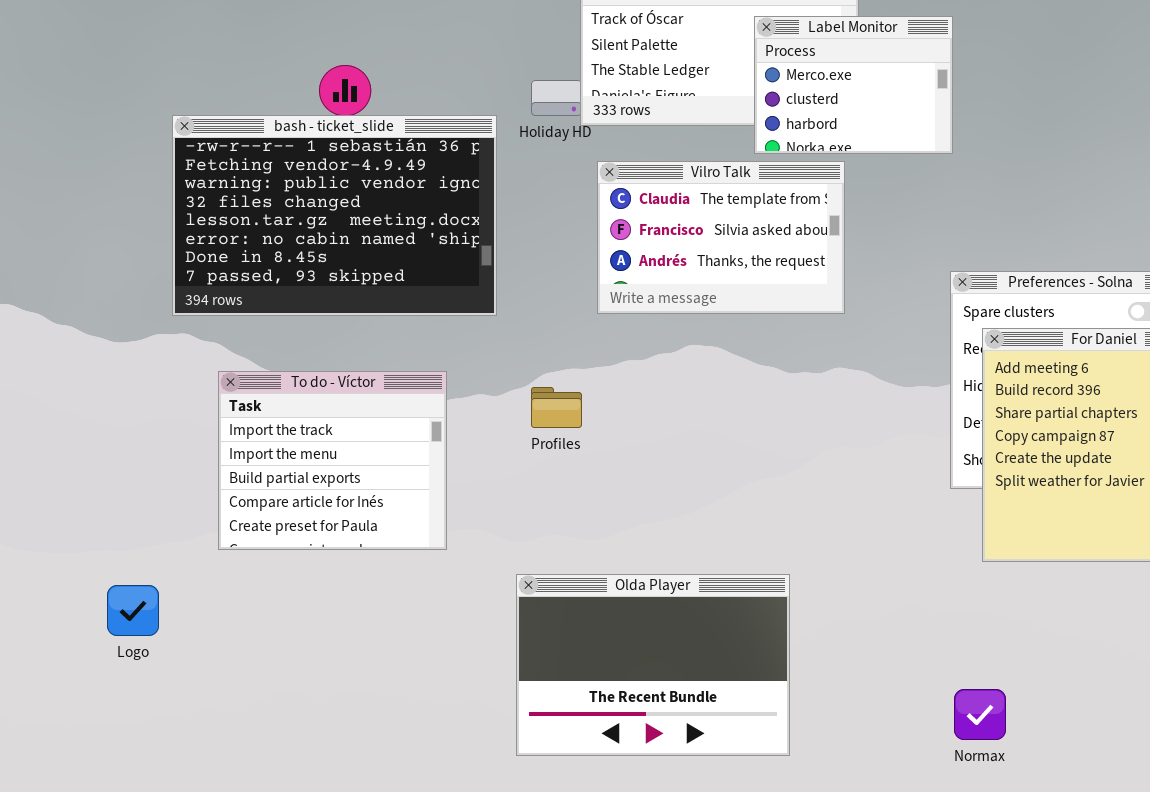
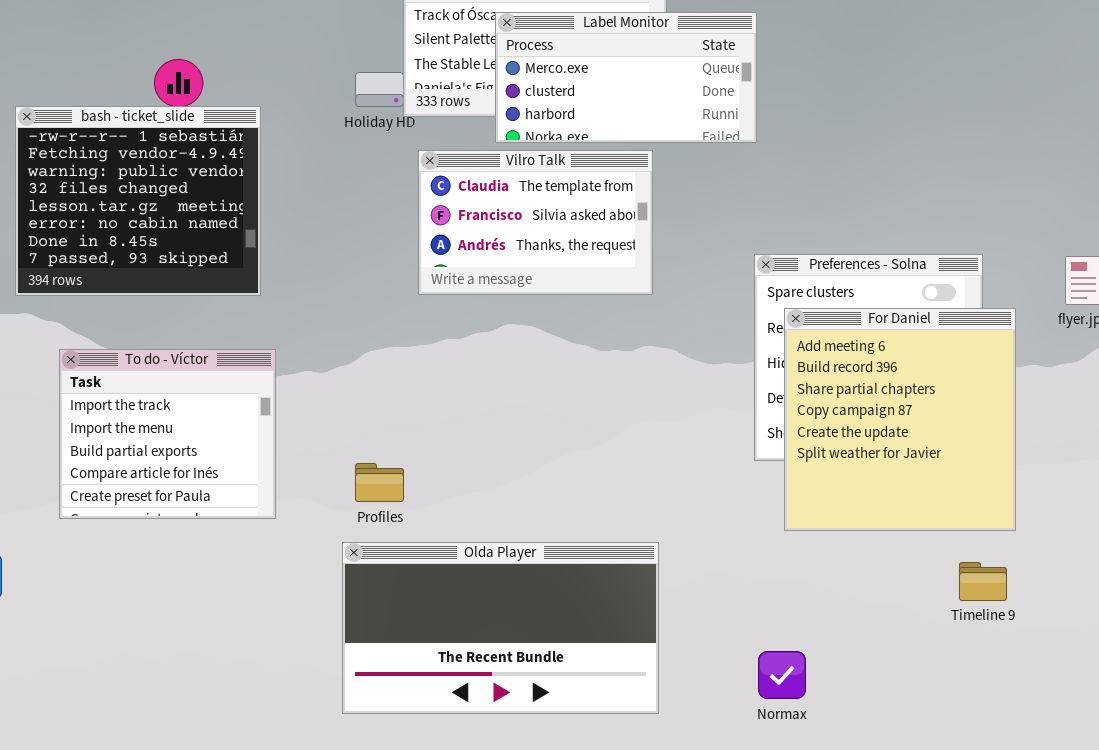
Label Monitor: [754,16,953,154] -> [495,12,757,143], resized
bash - ticket_slide: [172,115,497,316] -> [15,106,261,296], resized
Profiles: [531,387,582,428] -> [355,463,404,502], moved
Olda Player: [516,574,790,756] -> [342,542,659,714], resized

